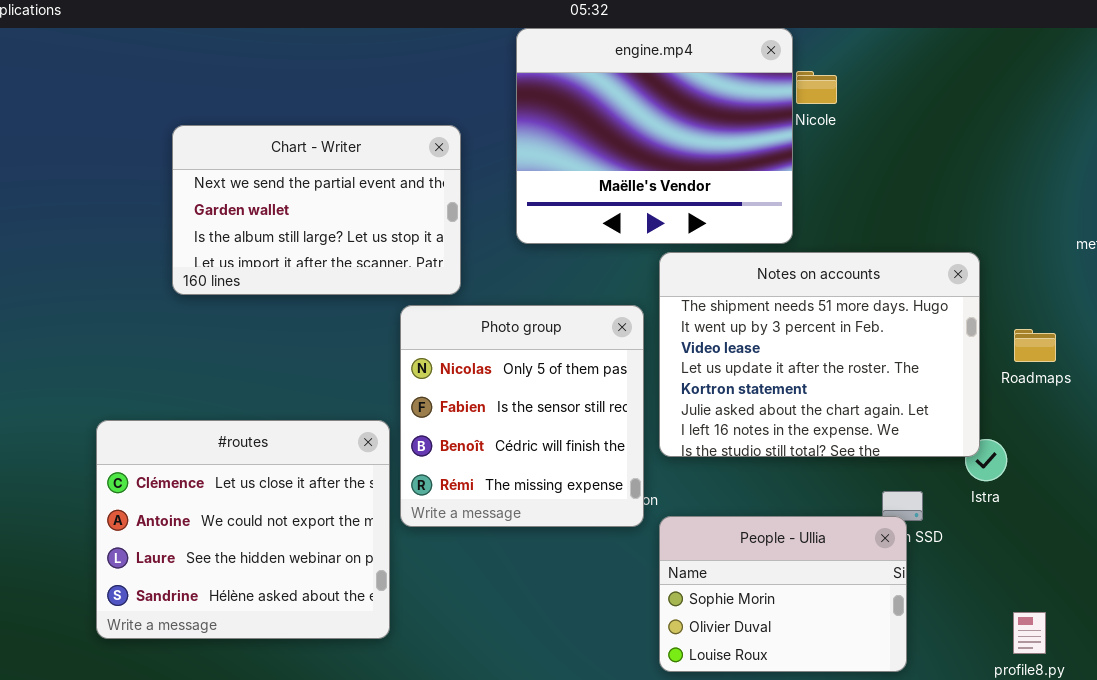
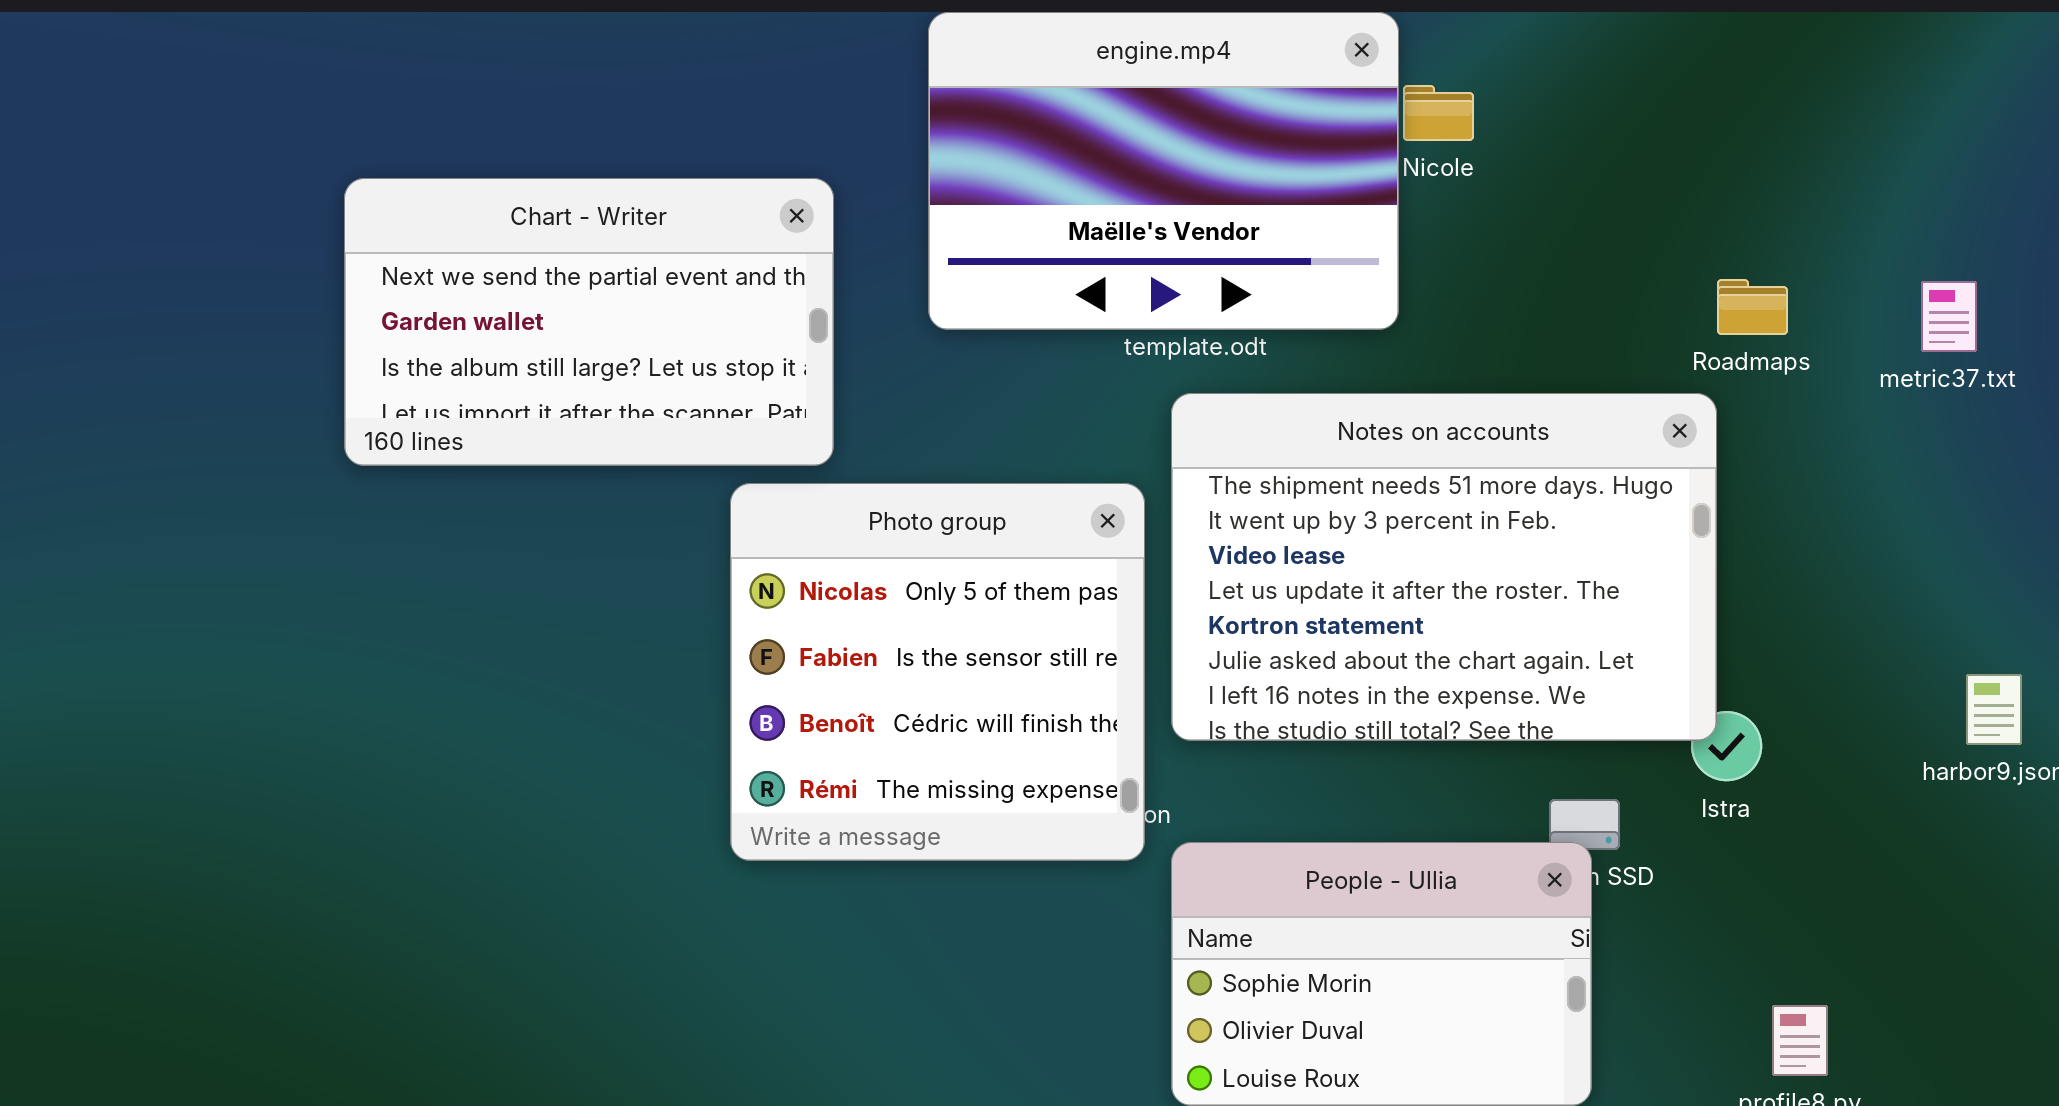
engine.mp4: [516,28,793,244] -> [928,12,1399,330], resized
Roadmaps: [1014,329,1056,362] -> [1717,279,1788,335], moved
#routes: [96,420,390,639] -> none, closed

